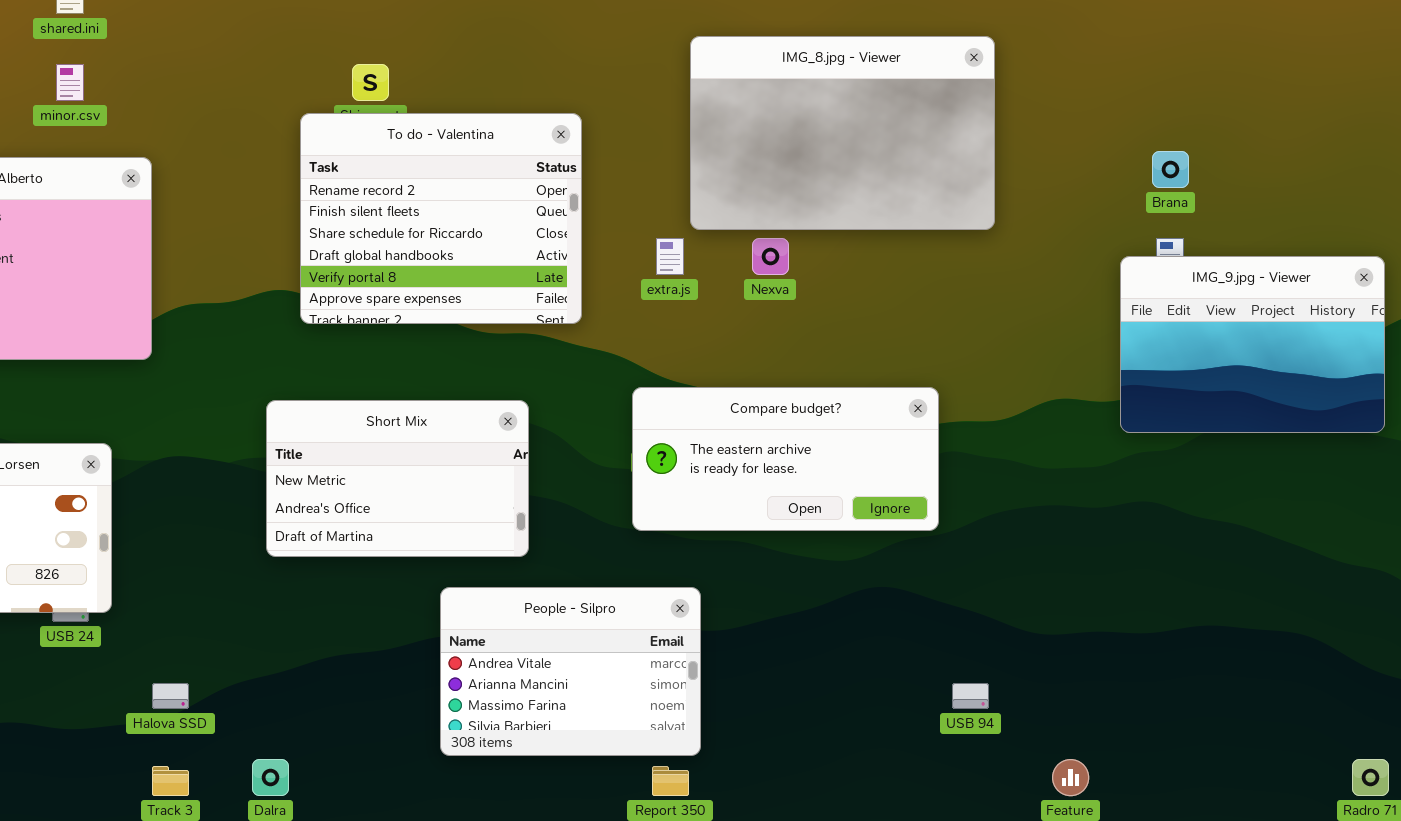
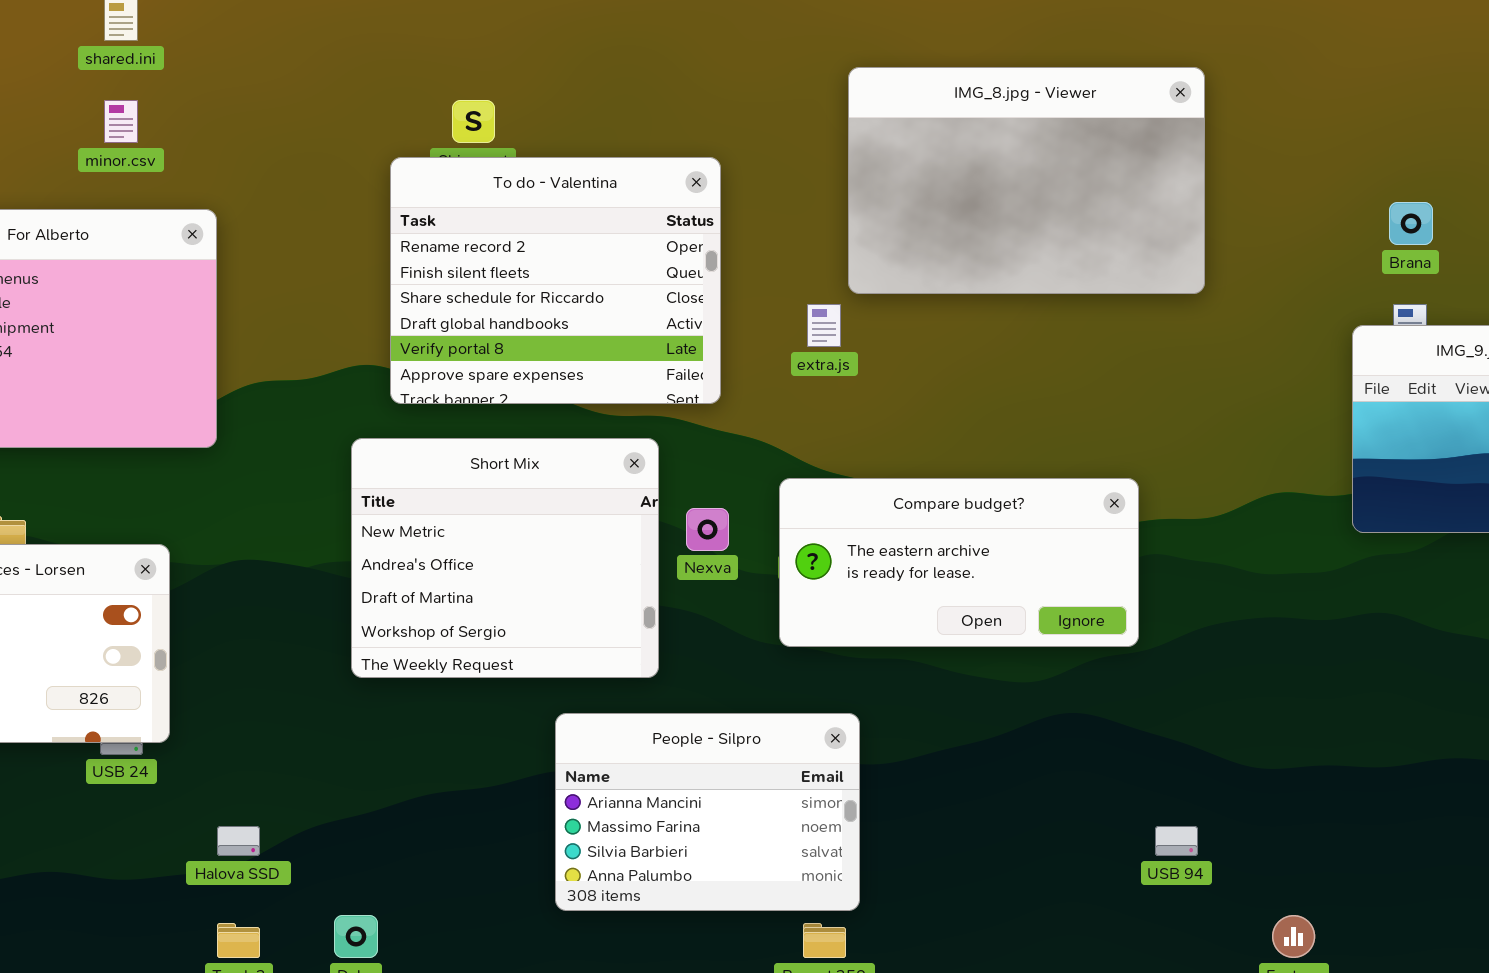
Nexva: [752,238,789,275] -> [686,508,729,551], moved
Short Mix: [266,400,529,557] -> [351,438,659,678], resized
People - Silpro: [440,587,701,756] -> [555,713,860,911], scrolled down 1 row

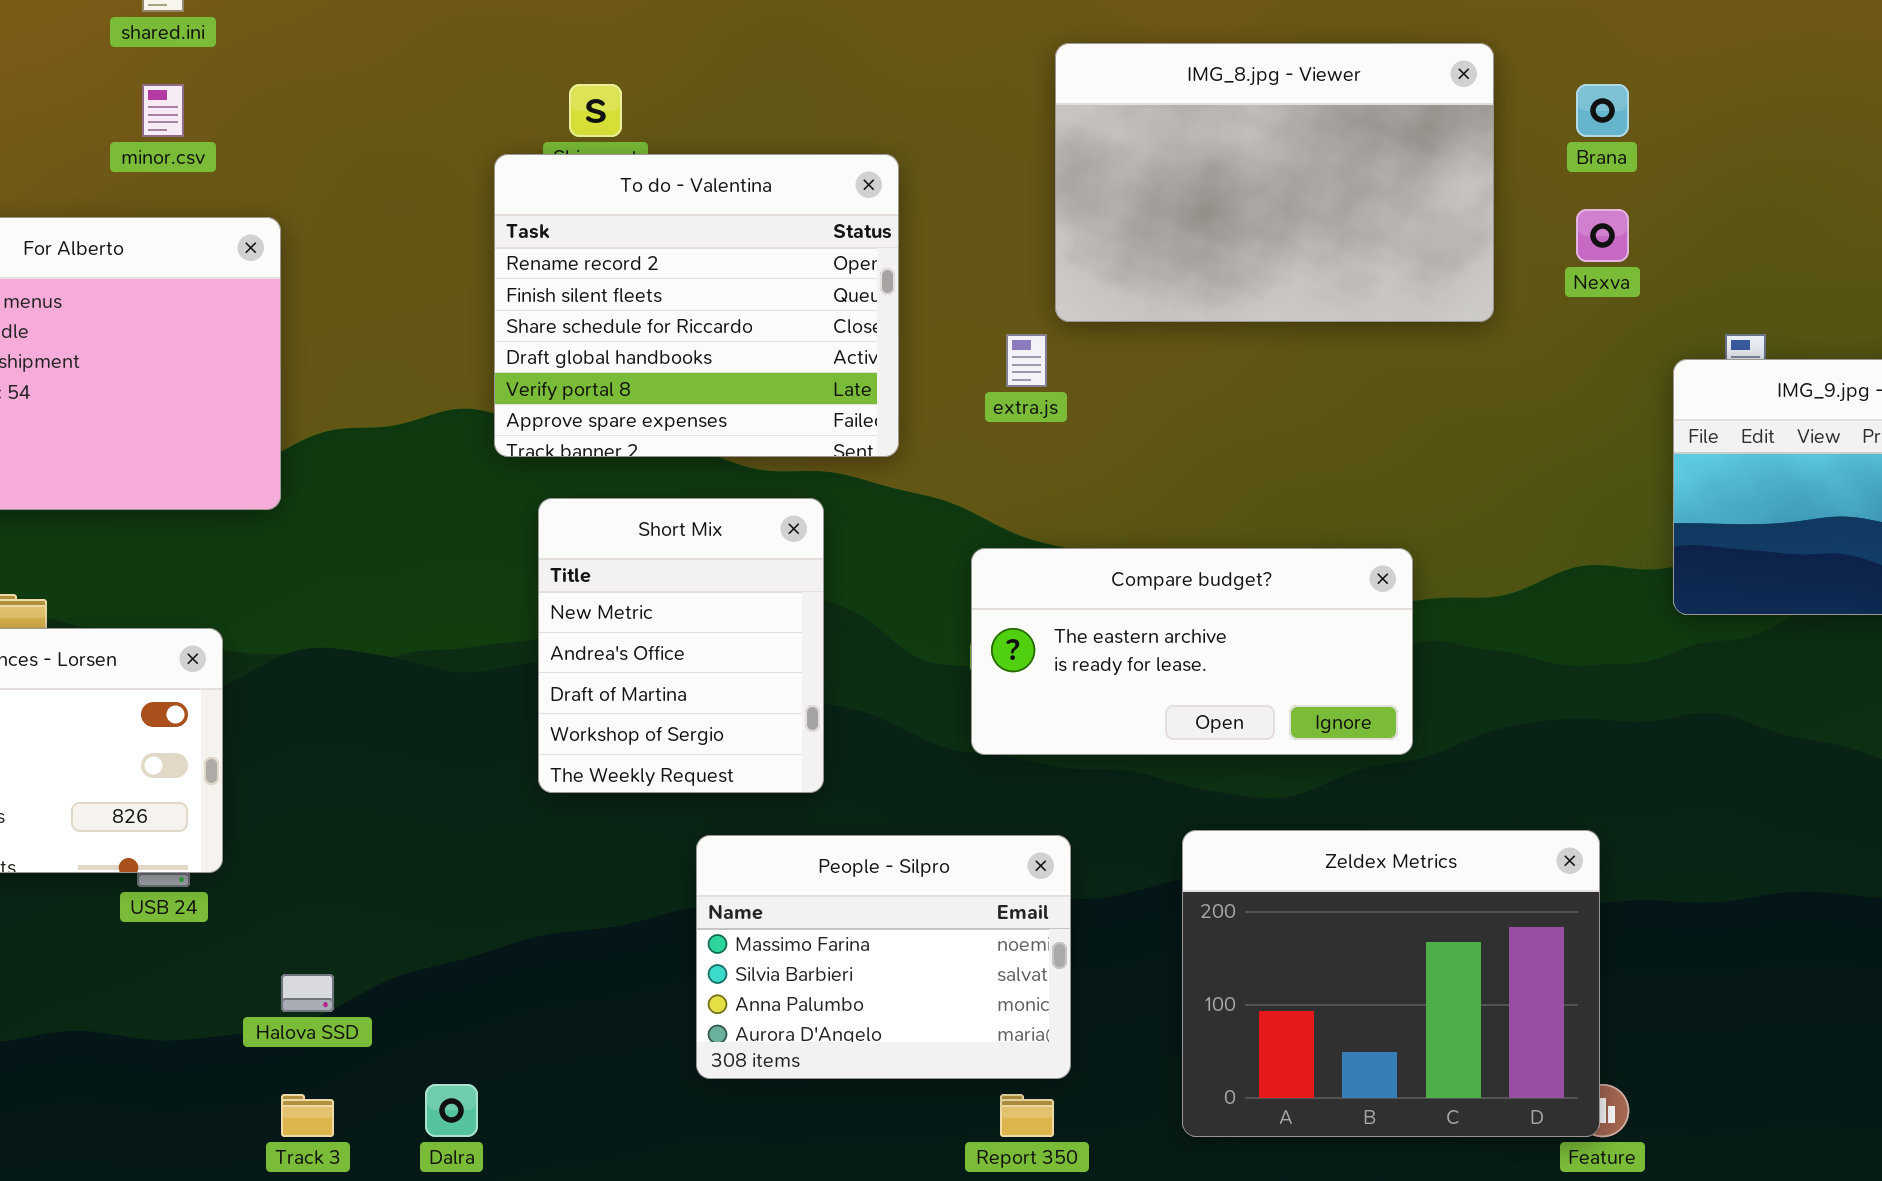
Brana: [1389,202,1433,245] -> [1576,84,1629,137], moved
Short Mix: [351,438,659,678] -> [538,498,824,793], resized
Nexva: [686,508,729,551] -> [1576,209,1629,262], moved
Zeldex Metrics: none -> [1182,830,1600,1137], opened
People - Silpro: [555,713,860,911] -> [696,835,1071,1079], scrolled down 1 row

